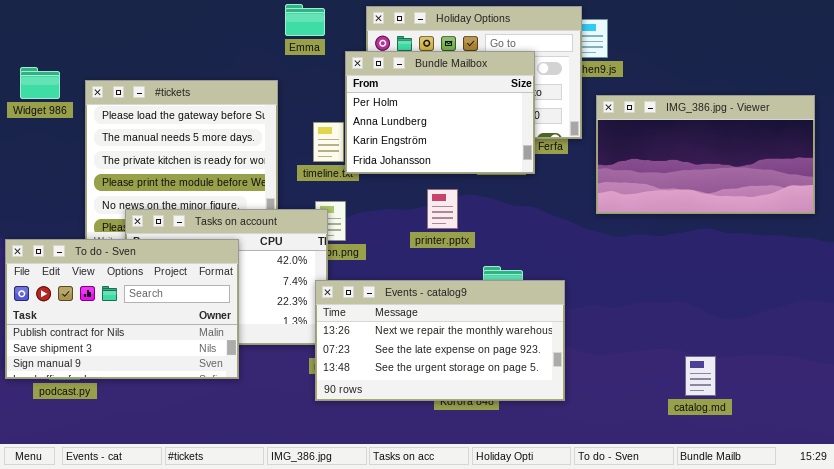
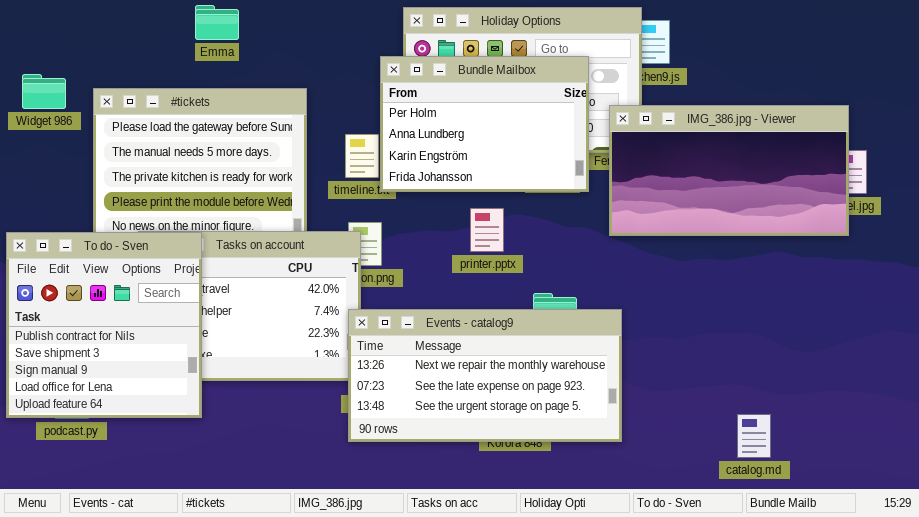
Emma: [285,4,325,36] -> [195,5,239,40], moved
IMG_386.jpg - Viewer: [596,95,815,214] -> [609,105,849,236], moved
To do - Sven: [5,239,239,379] -> [6,232,202,418], resized
catalog.md: [685,356,716,396] -> [737,414,771,458], moved

